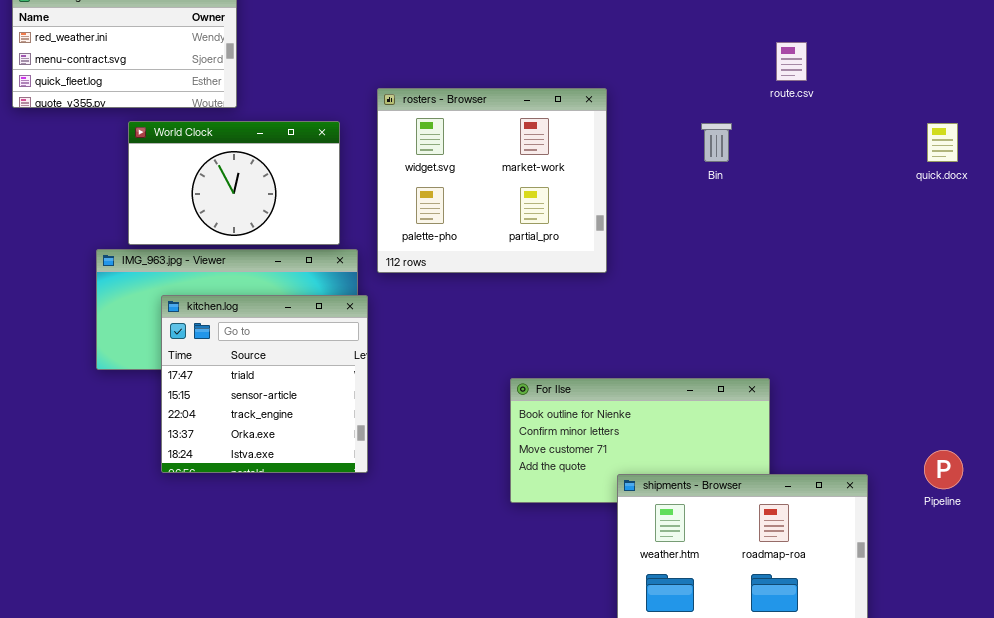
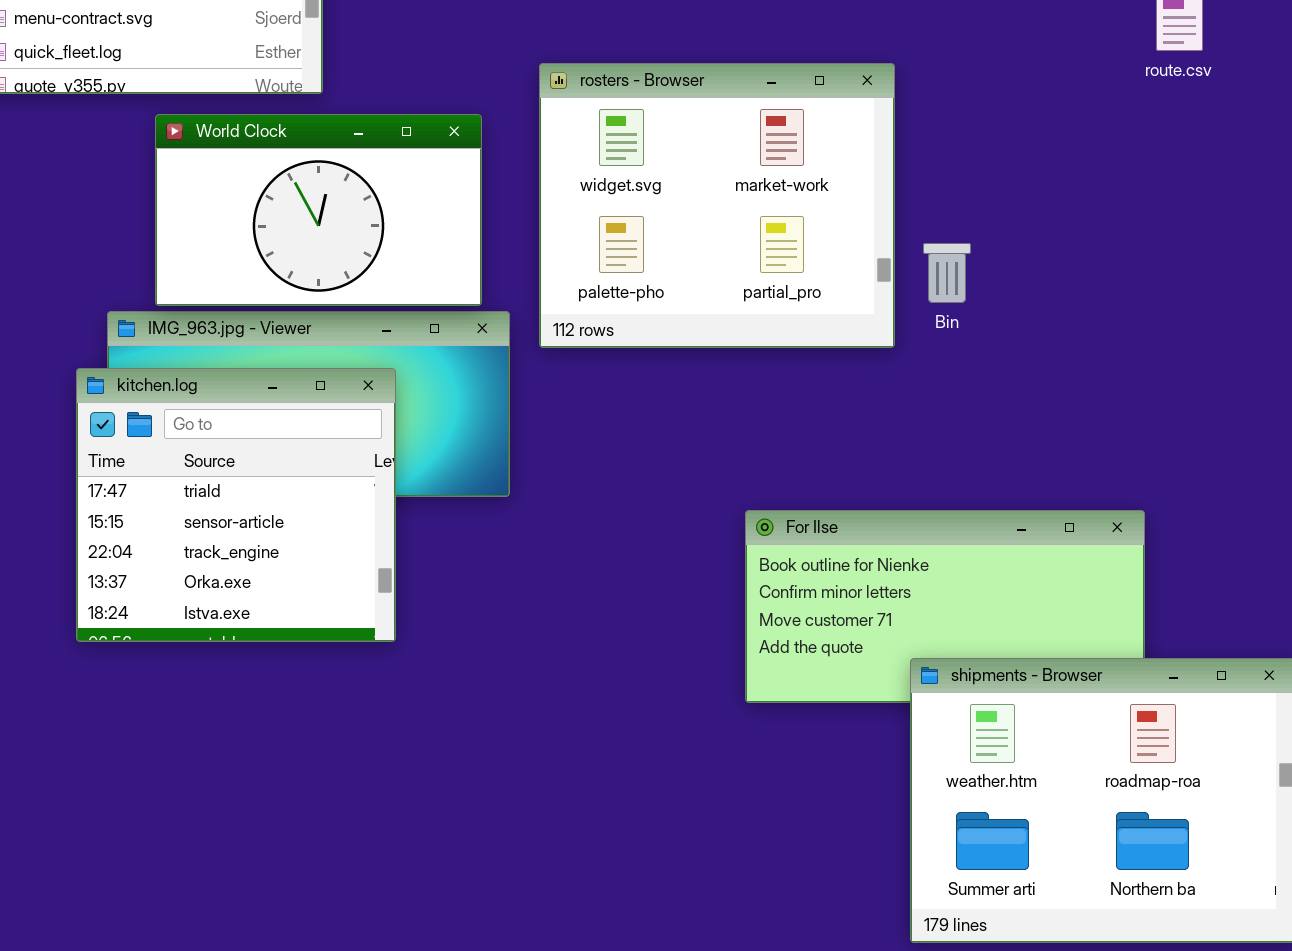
Bin: [701,123,732,162] -> [923,243,971,303], moved
kitchen.log: [161,295,368,473] -> [76,368,396,642], moved

